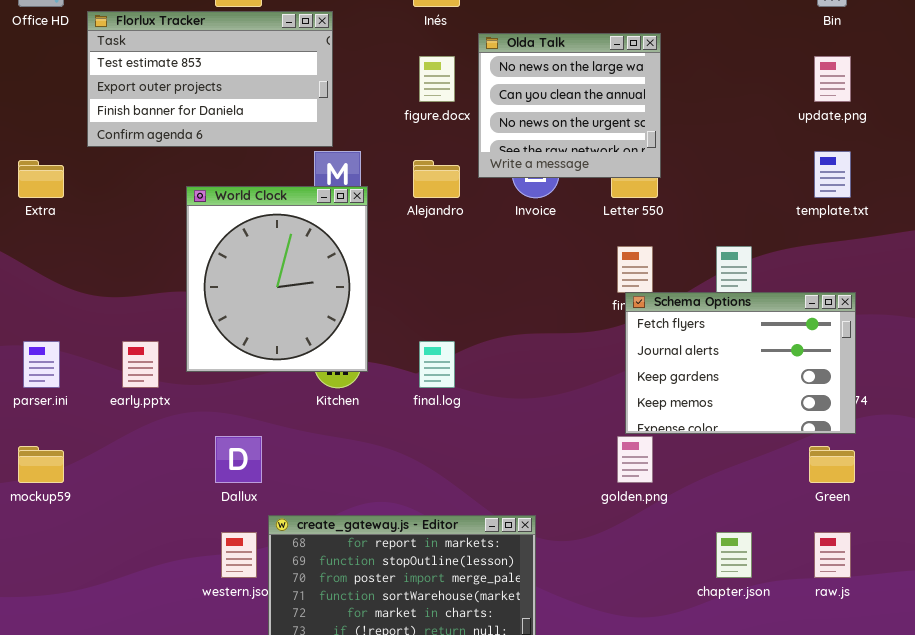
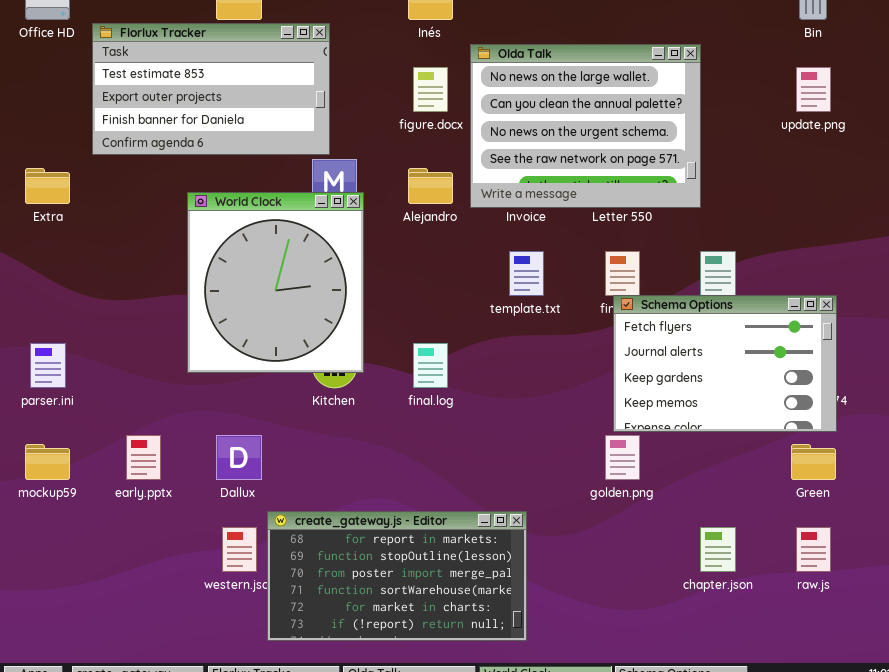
Olda Talk: [478,33,661,178] -> [470,44,701,208], resized
template.txt: [814,151,851,198] -> [509,251,544,296], moved
early.pptx: [122,341,159,388] -> [126,435,161,480], moved

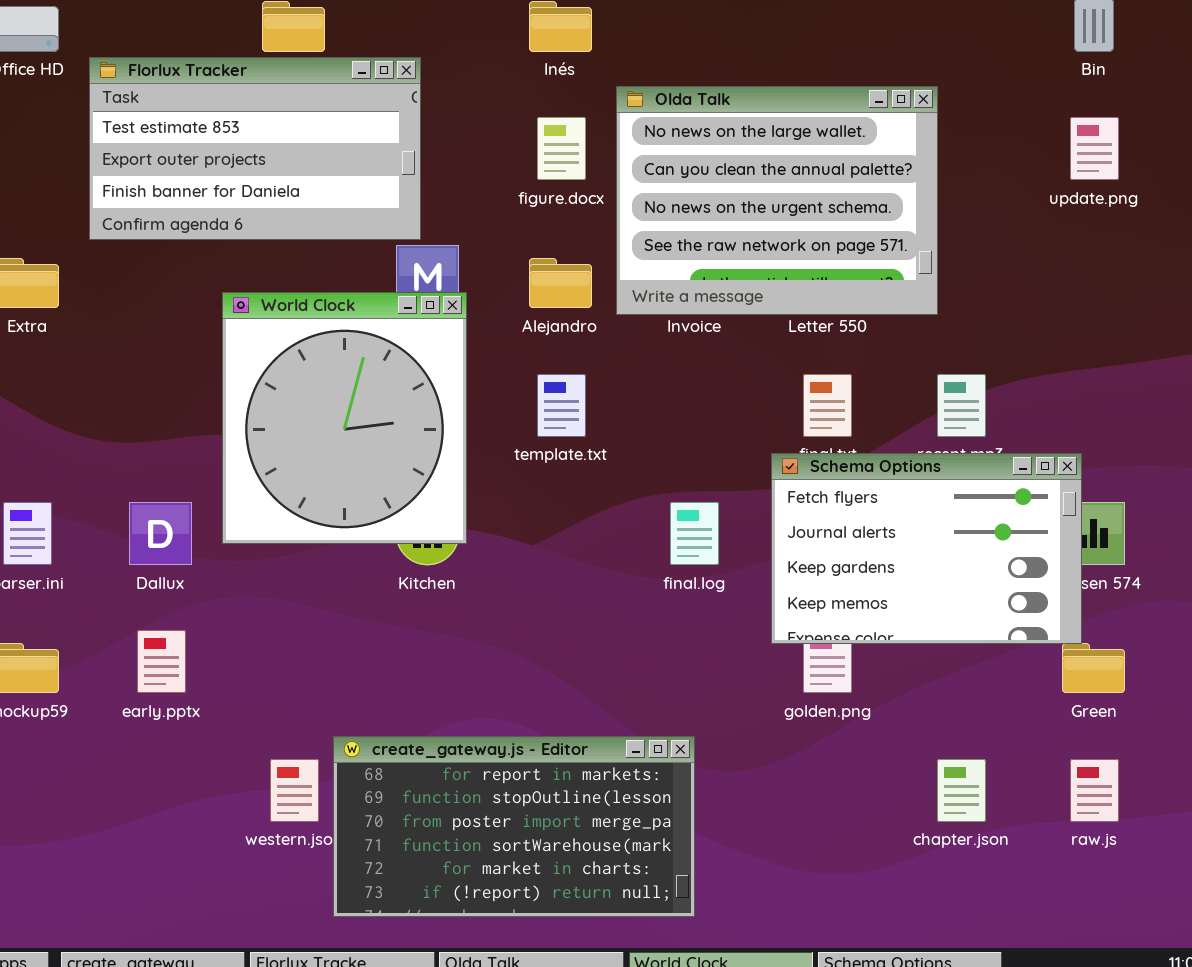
template.txt: [509,251,544,296] -> [537,374,586,437], moved
Schema Options: [613,295,837,432] -> [771,453,1082,644], moved
final.log: [413,343,448,388] -> [670,502,719,565], moved
Dallux: [216,435,262,480] -> [129,502,192,565], moved

